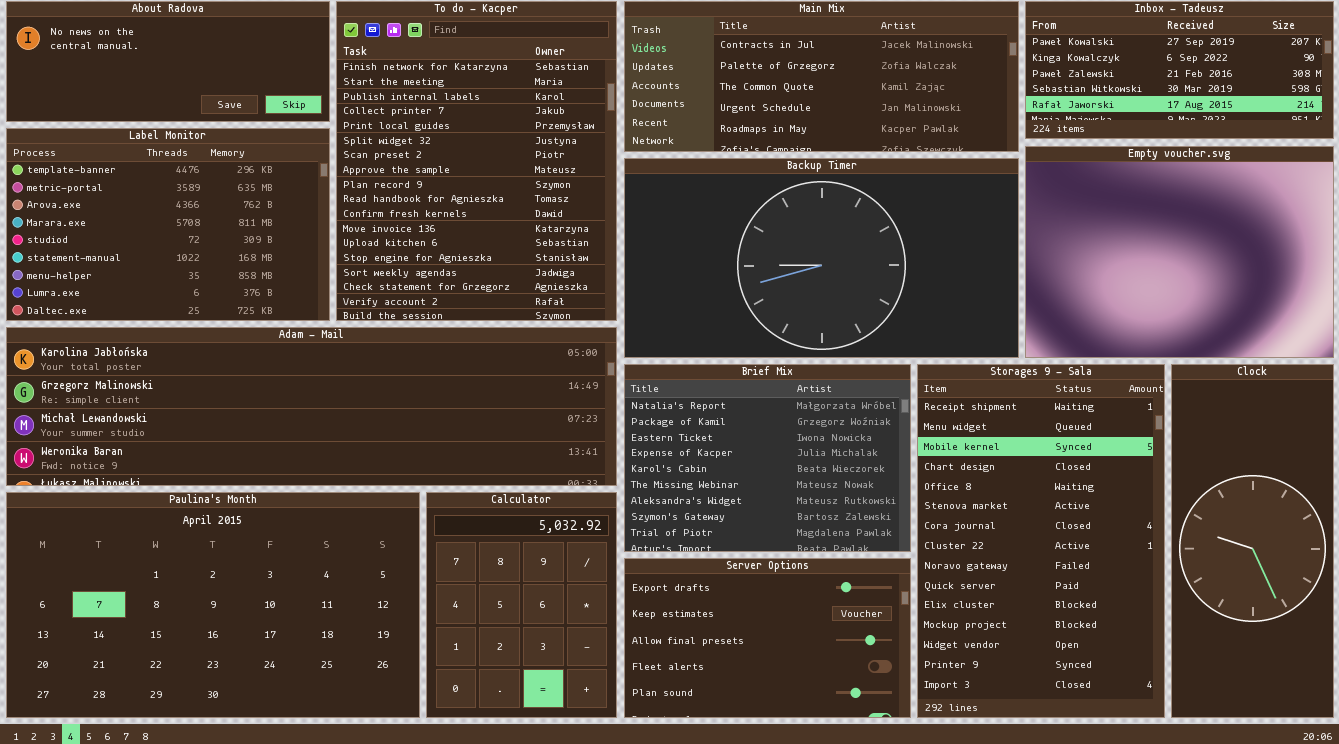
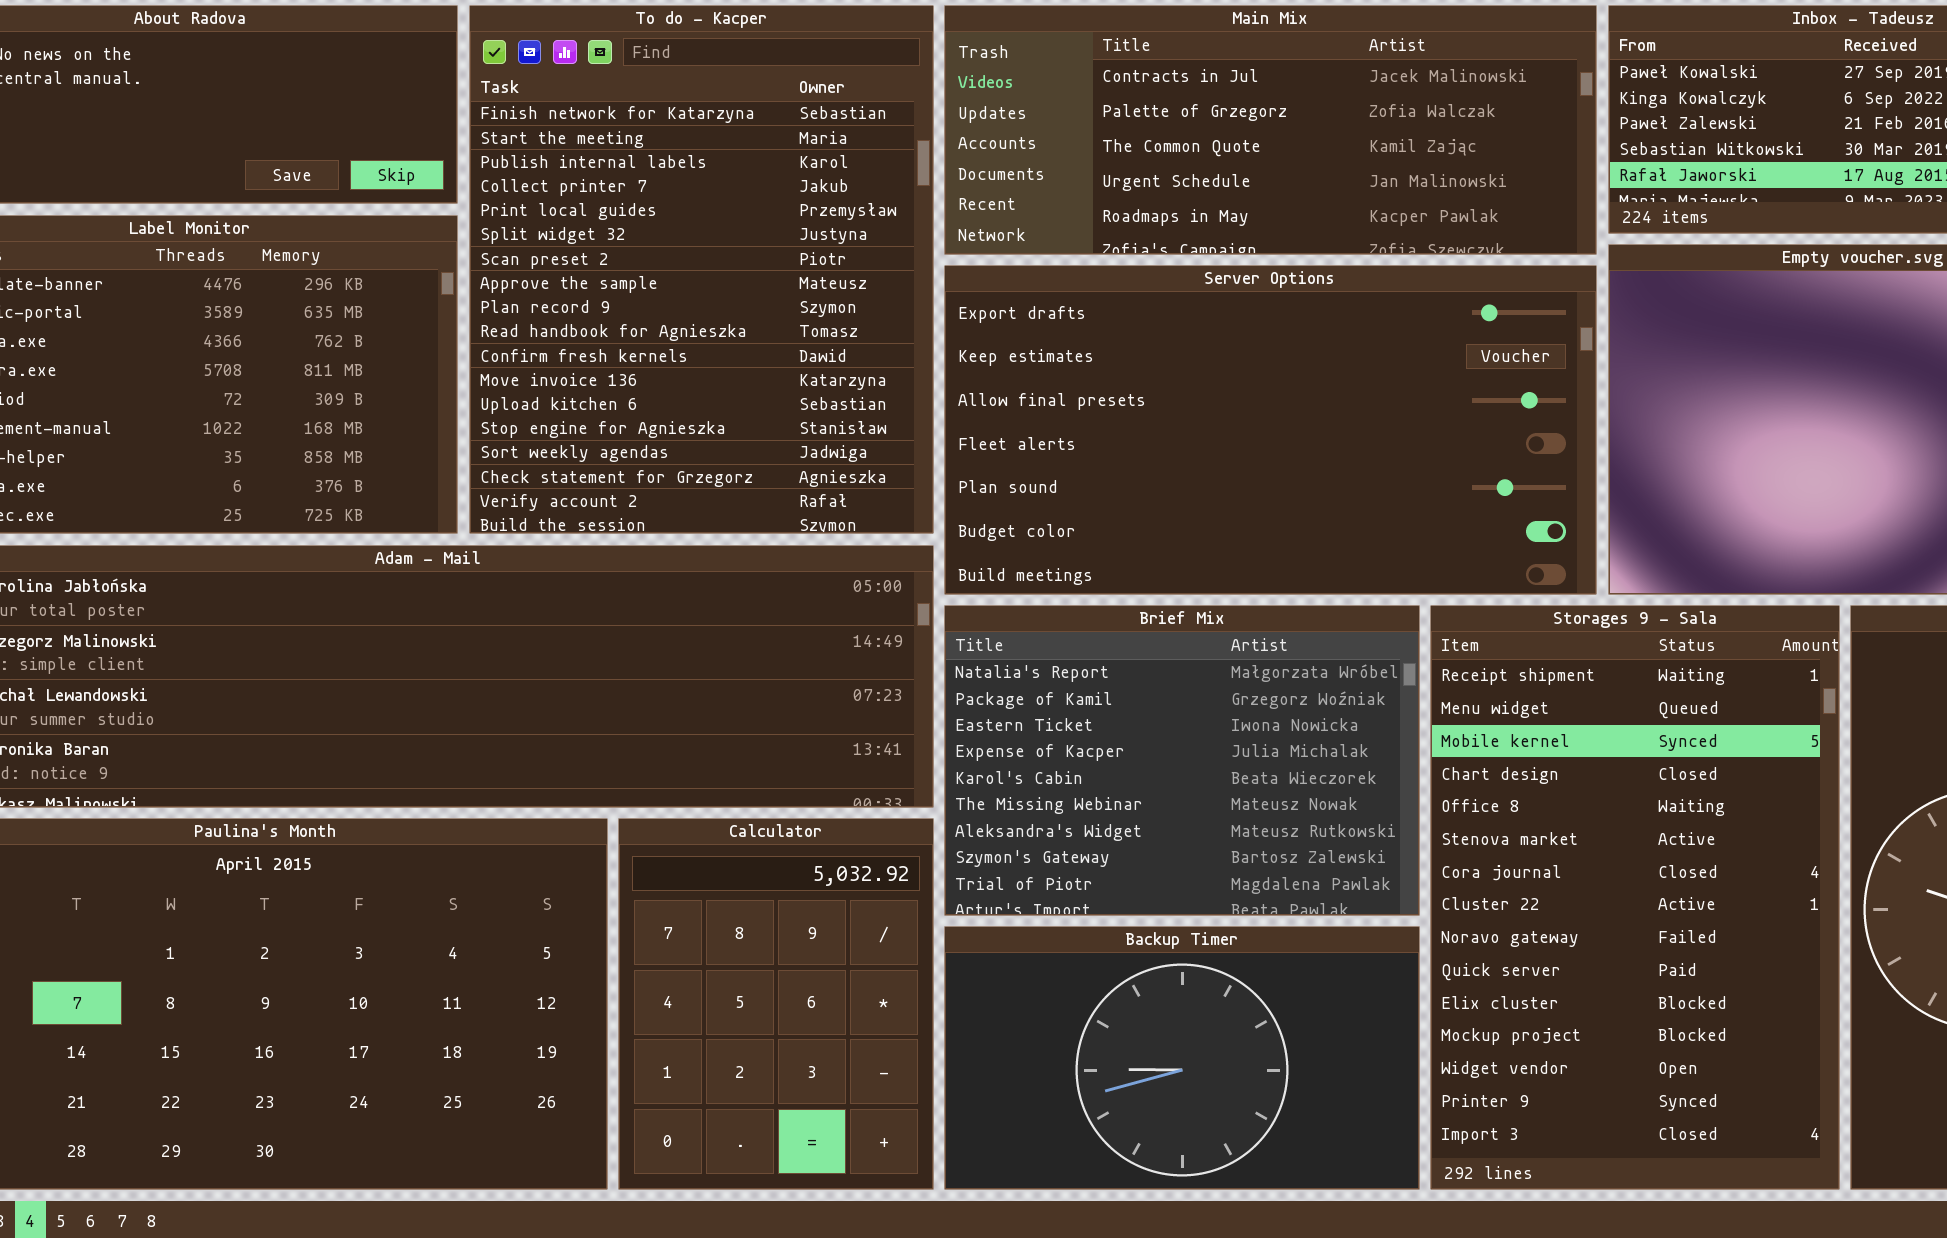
Backup Timer: [624,158,1019,358] -> [944,926,1420,1190], moved, resized
Server Options: [624,558,911,718] -> [944,265,1597,595], moved, resized

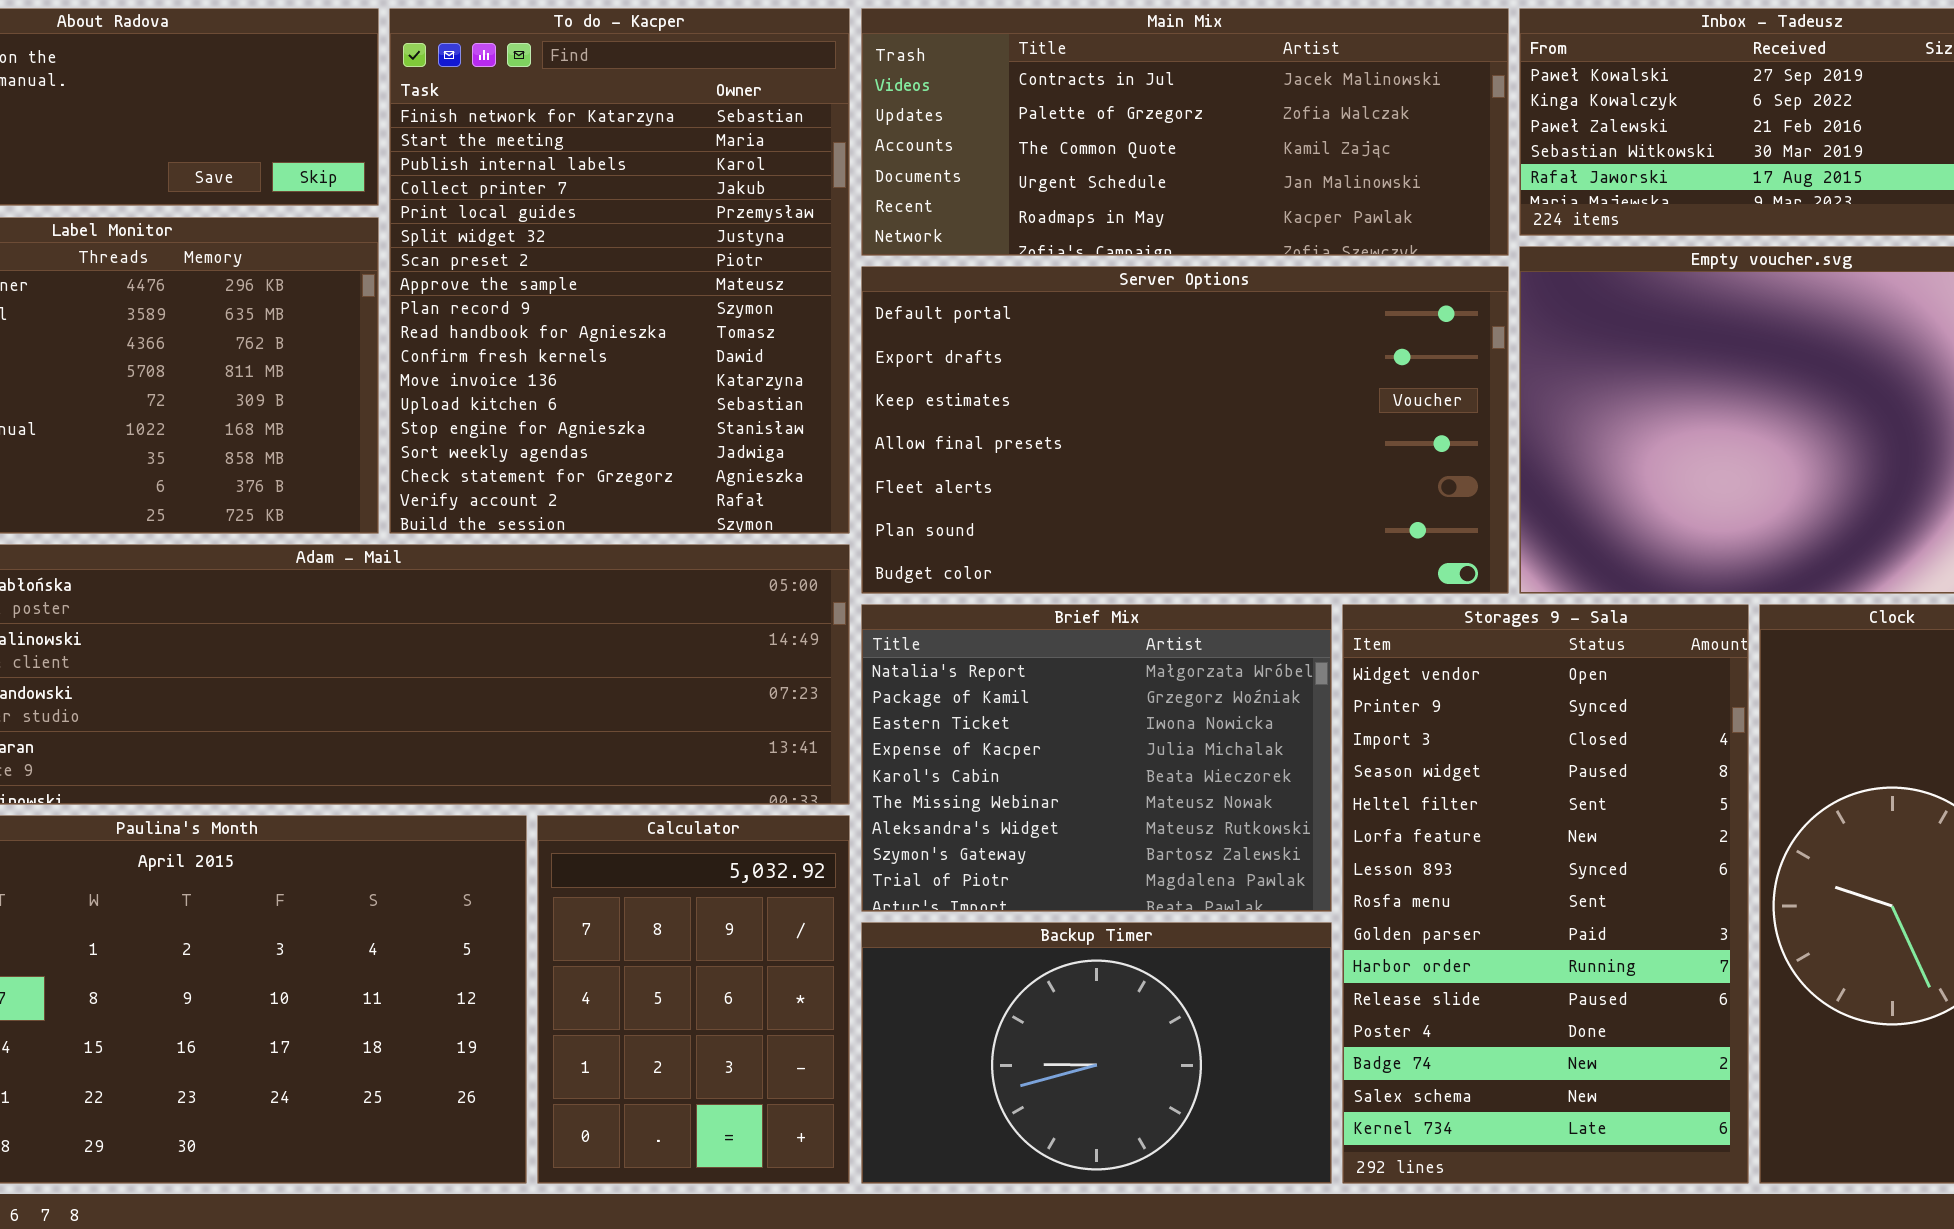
Server Options: [944,265,1597,595] -> [861,266,1509,594], scrolled up 1 row
Storages 9 - Sala: [1430,605,1840,1190] -> [1342,604,1749,1184], scrolled down 12 rows

